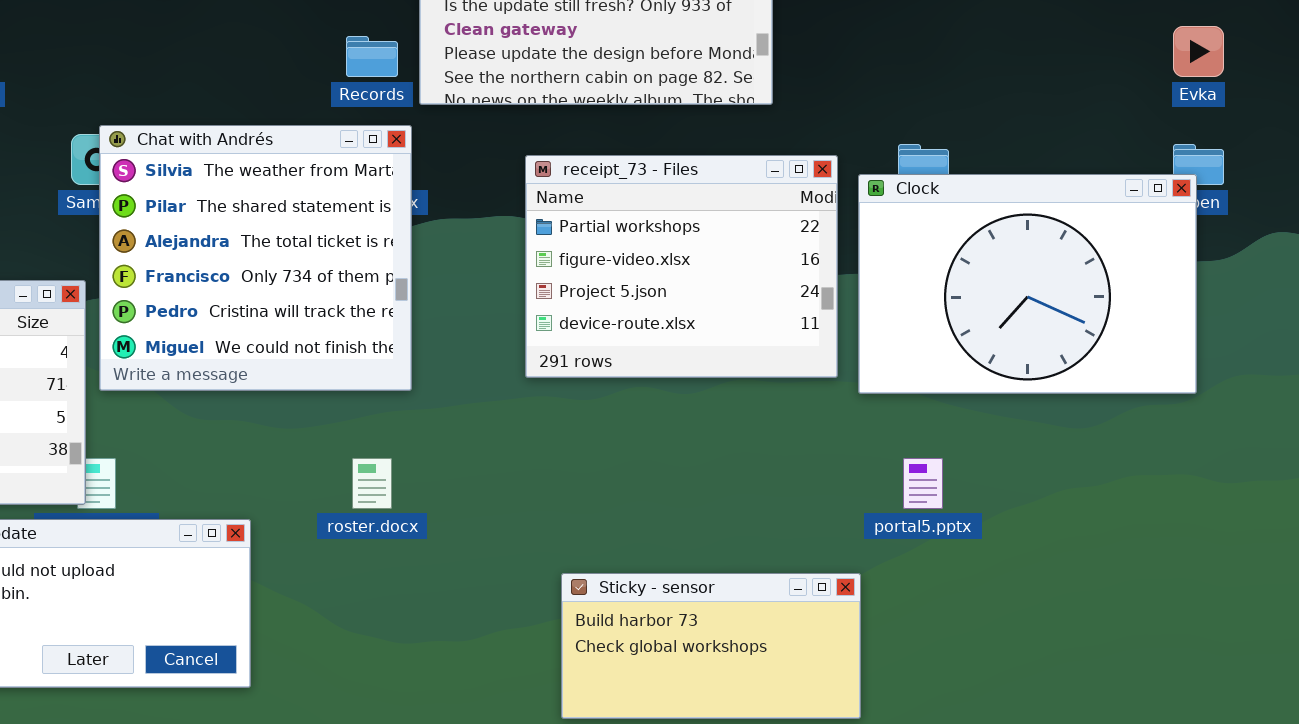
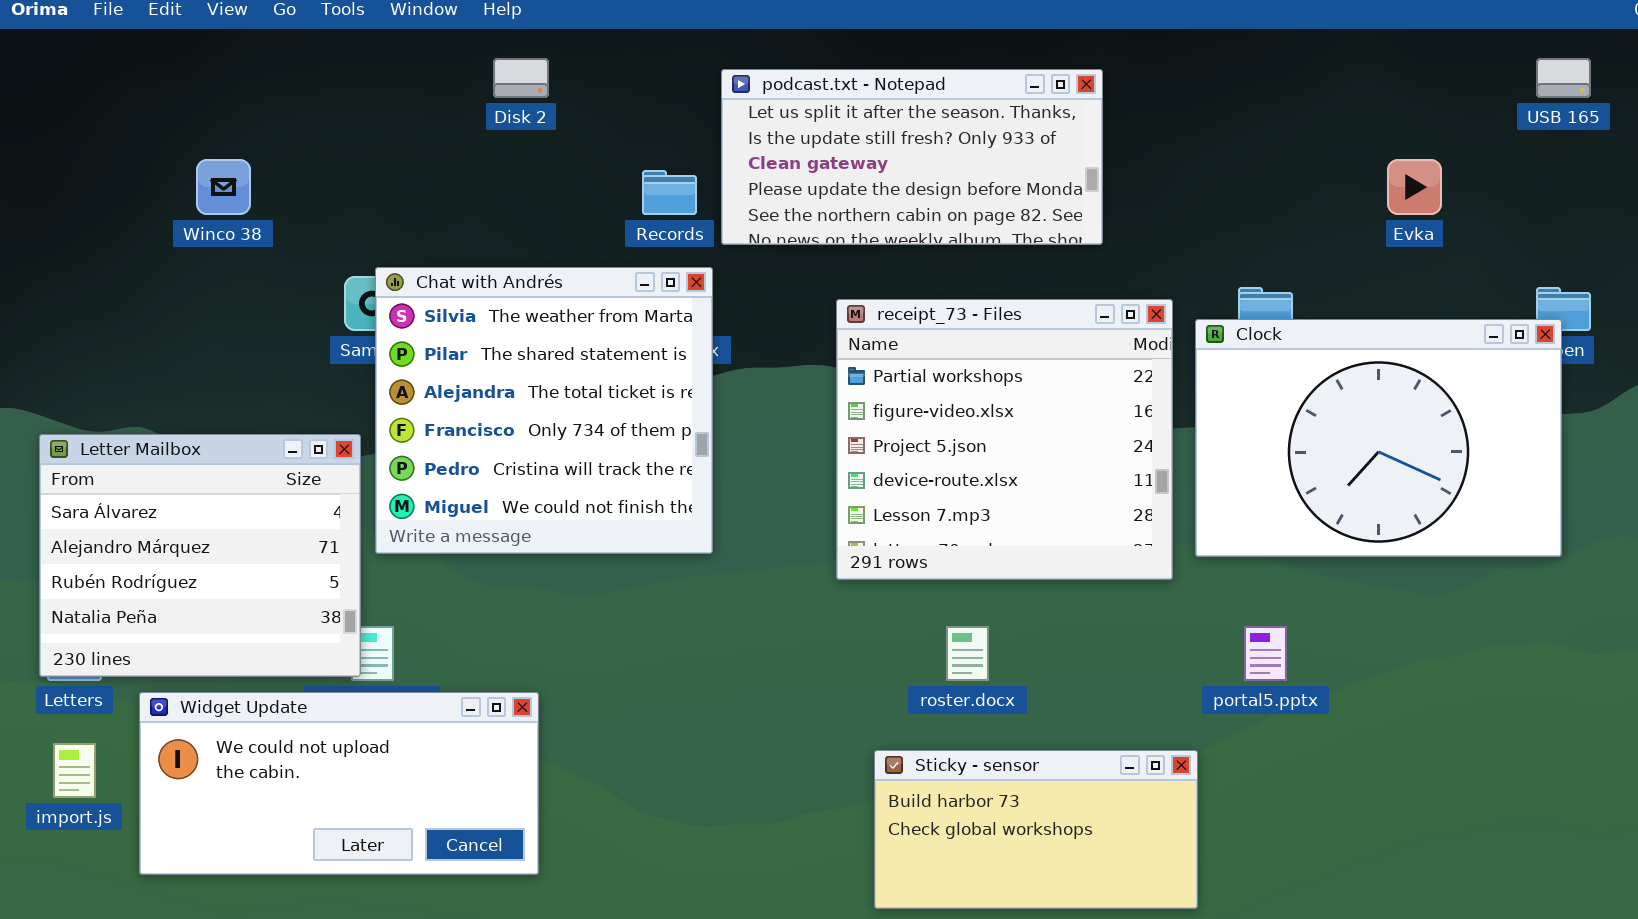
Evka: [1173,26,1224,77] -> [1387,159,1442,215], moved
receipt_73 - Files: [525,155,838,378] -> [836,299,1173,580], resized
roster.docx: [352,458,392,509] -> [946,626,989,681], moved

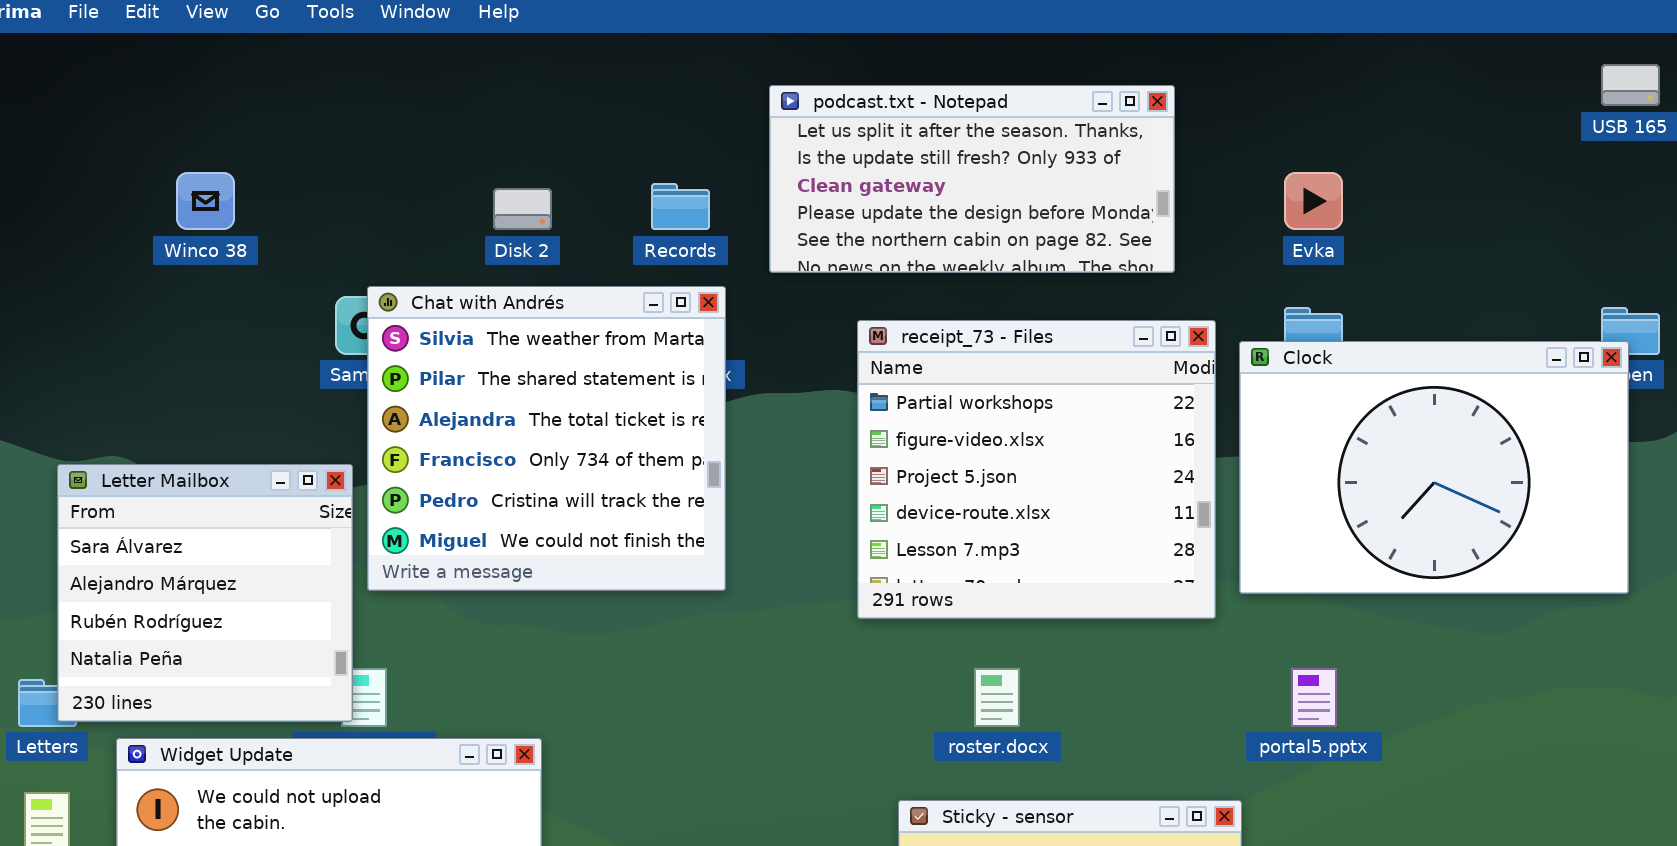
Disk 2: [493,58,549,98] -> [493,188,552,230], moved
podcast.txt - Notepad: [721,69,1103,245] -> [769,85,1175,273], moved
Evka: [1387,159,1442,215] -> [1284,172,1343,230], moved
Letter Mailbox: [39,434,361,677] -> [57,464,353,722], resized

